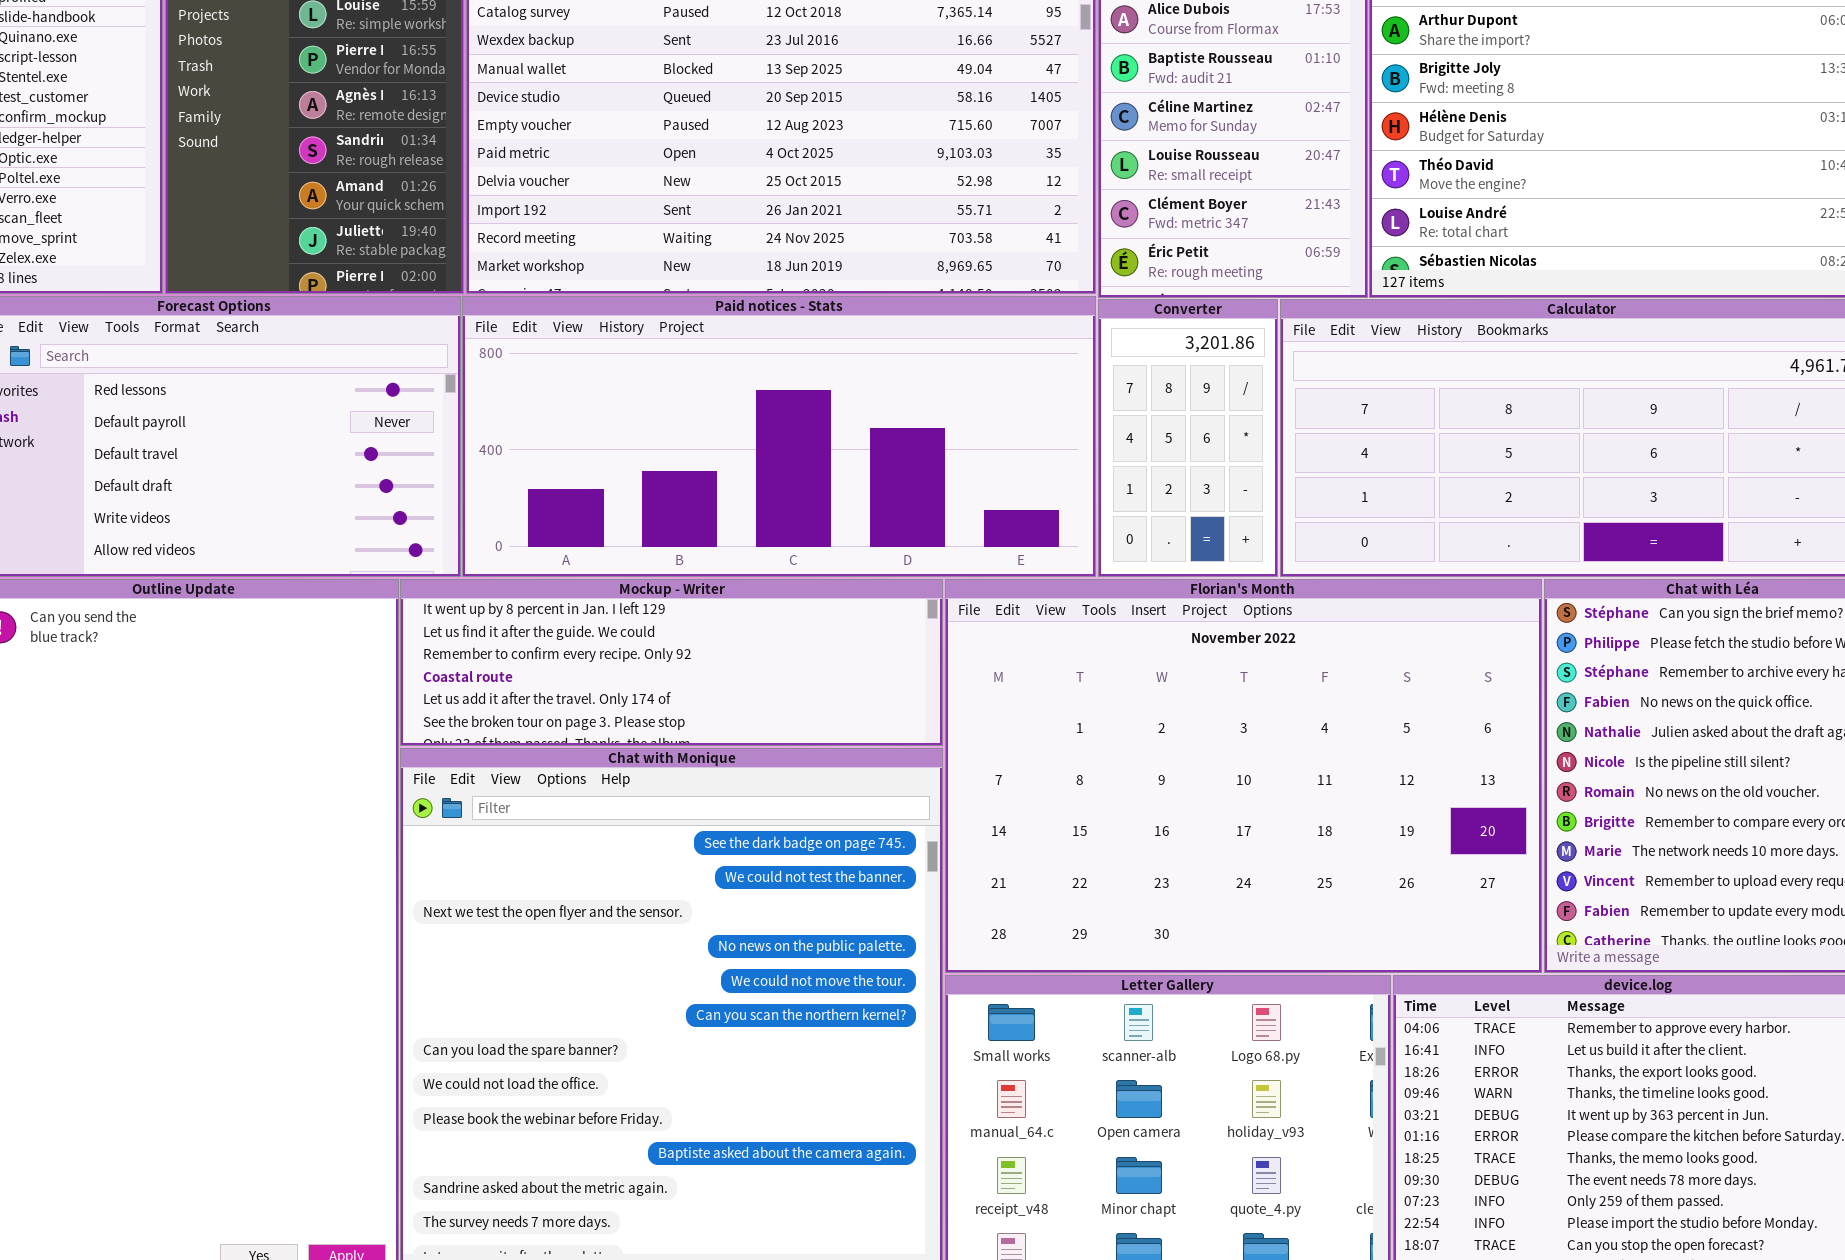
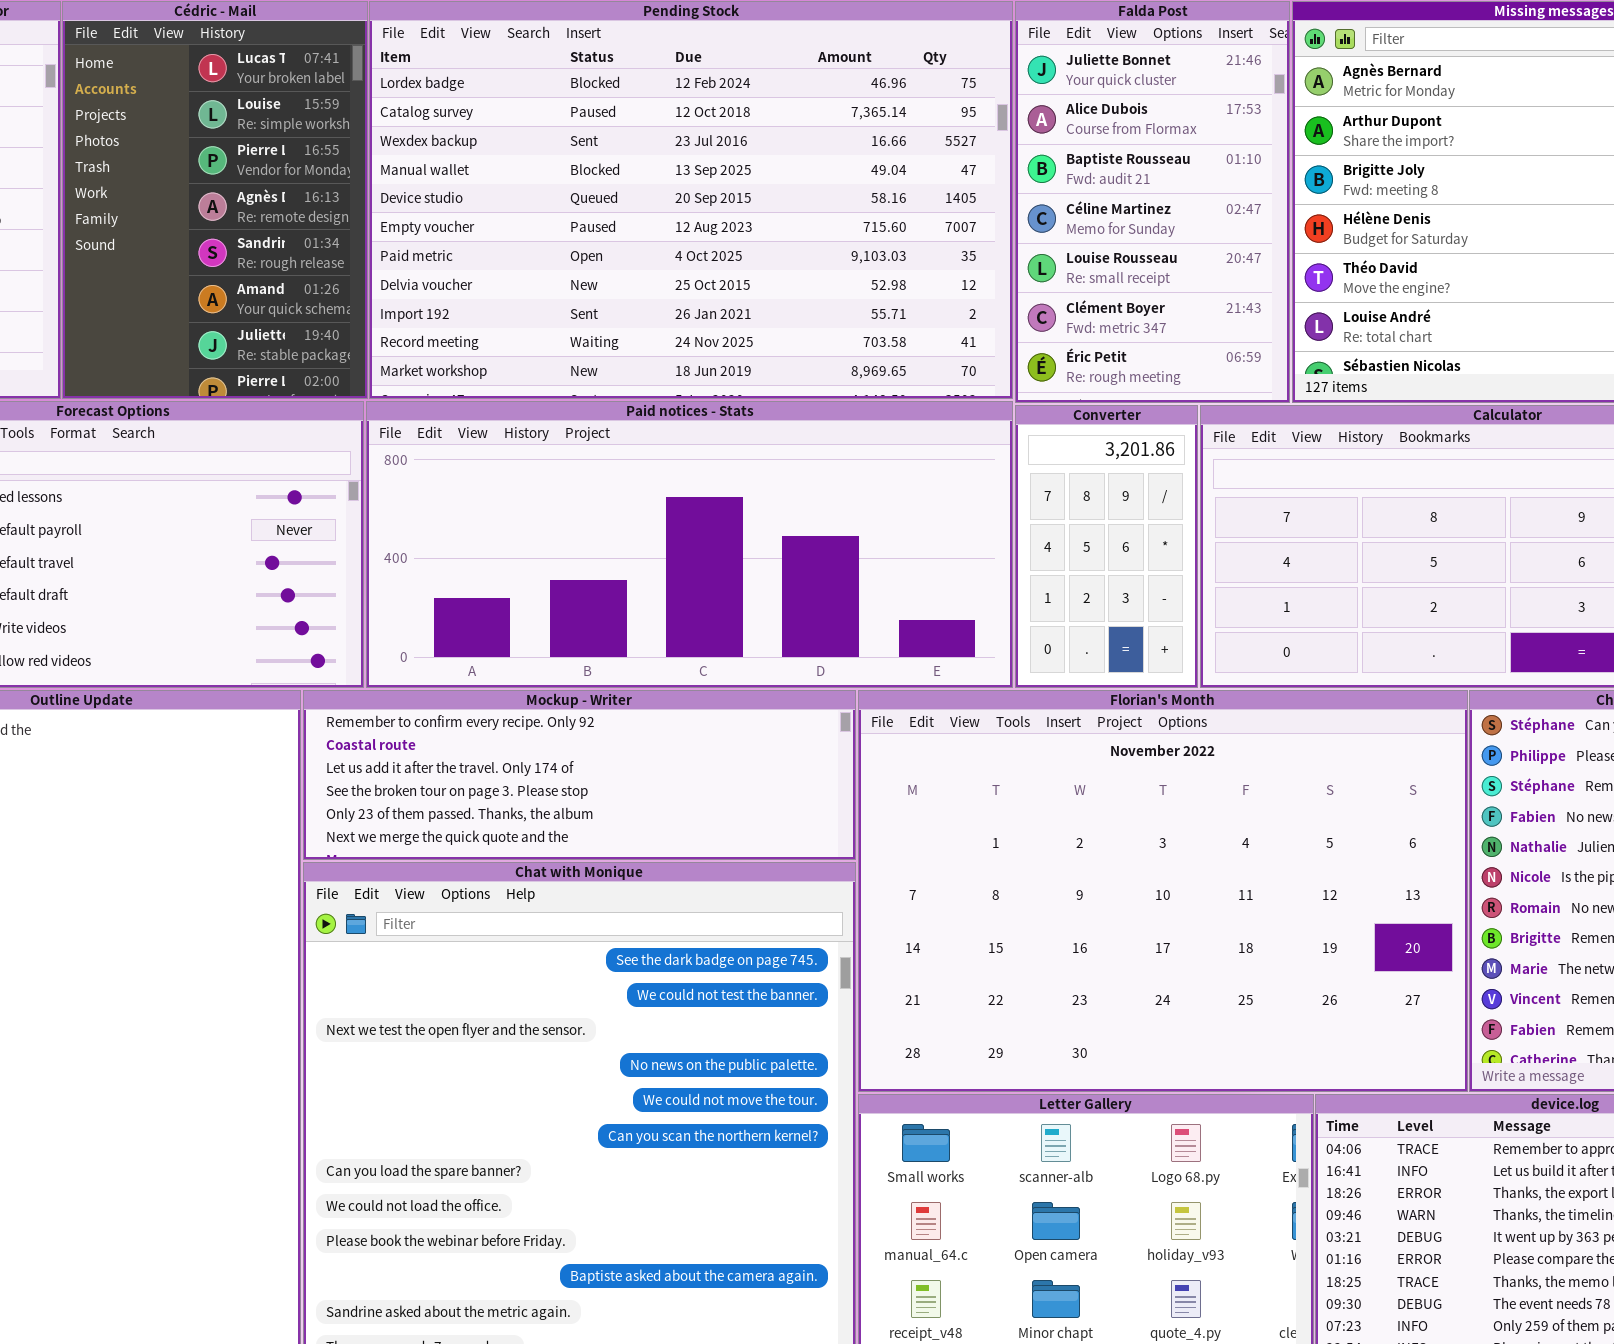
Mockup - Writer: [400,579,943,746] -> [303,690,856,860], scrolled down 2 rows

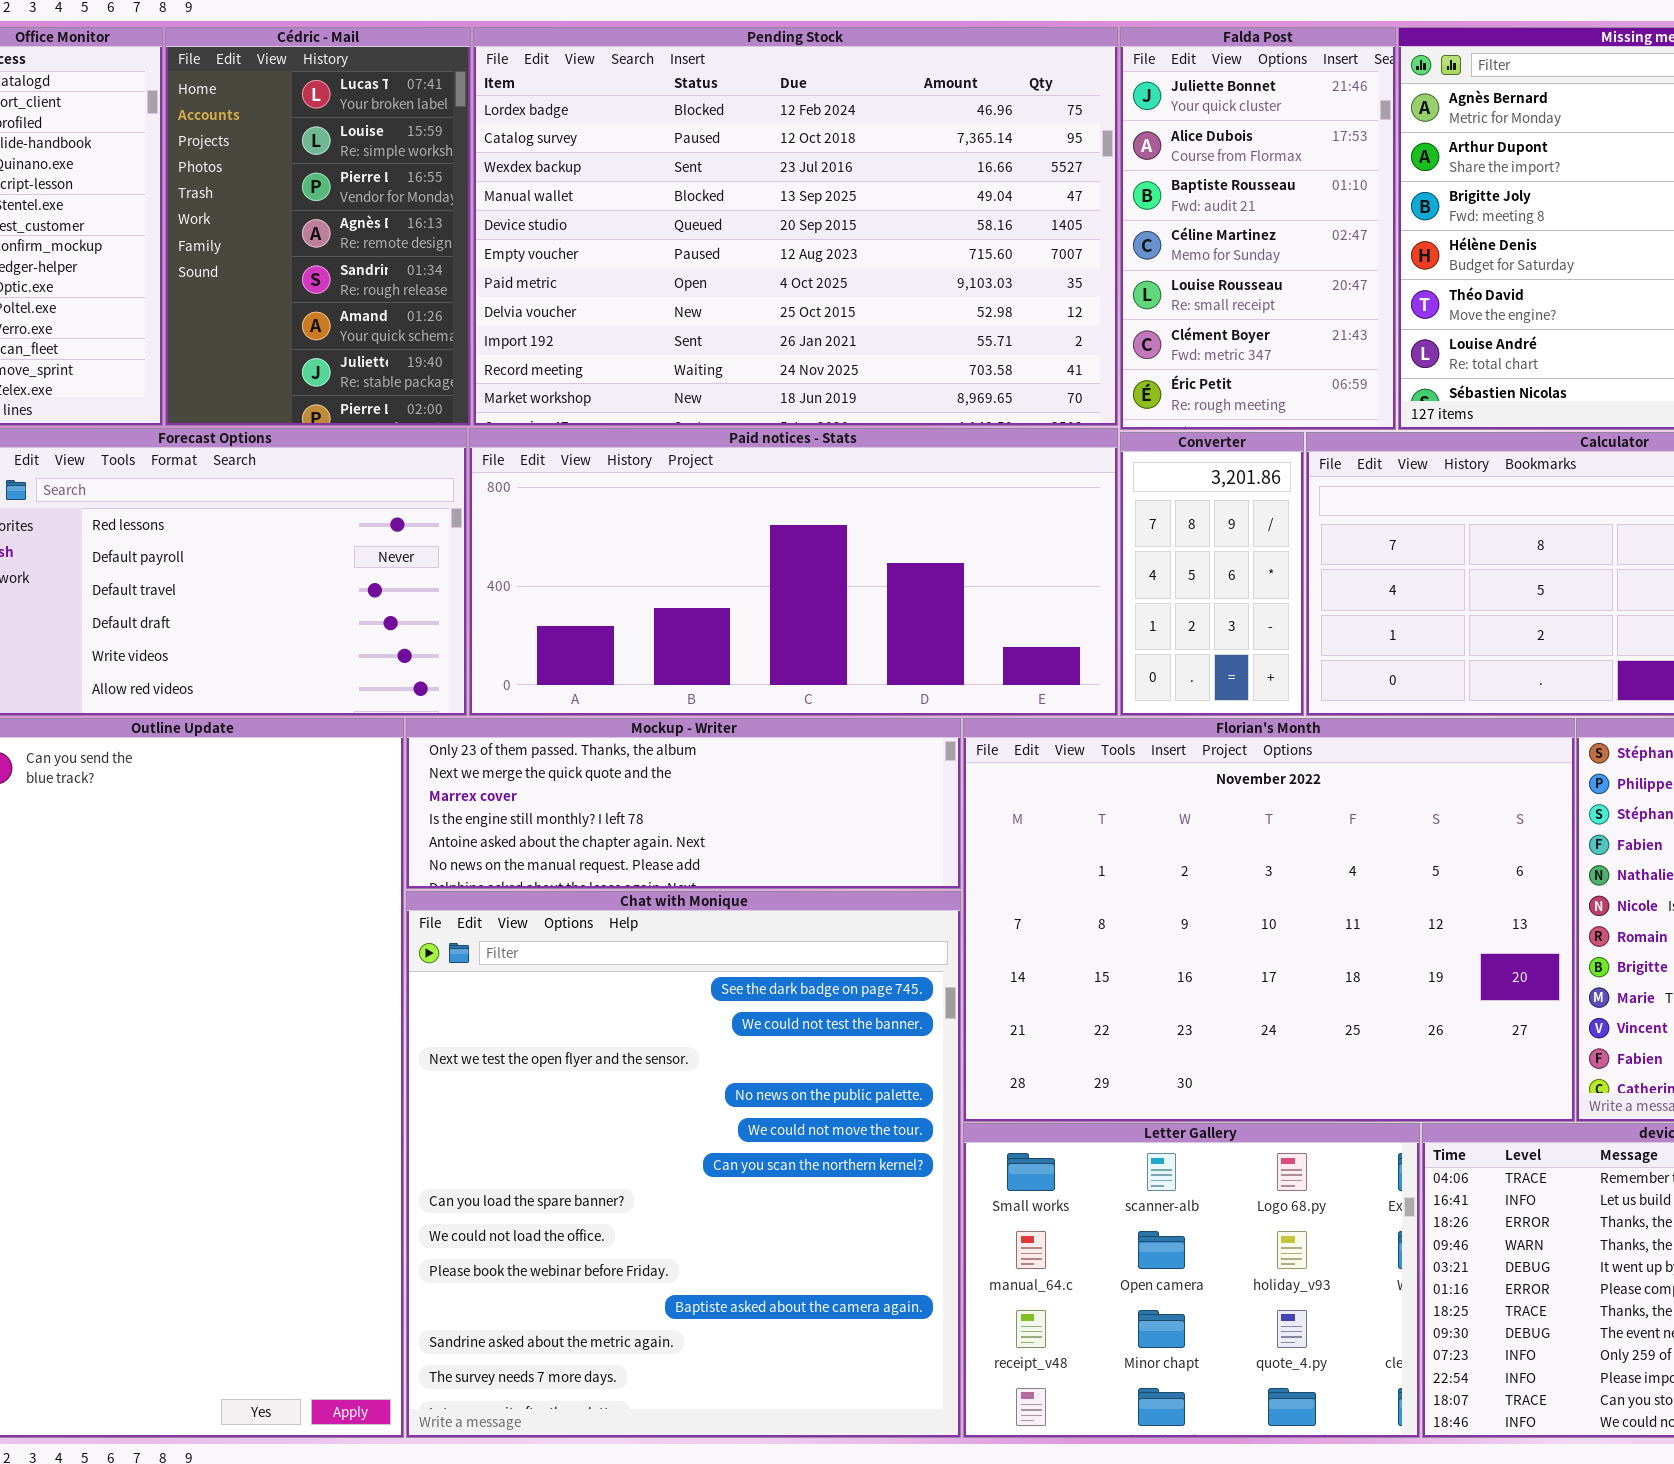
Mockup - Writer: [303,690,856,860] -> [406,718,961,889], scrolled down 4 rows

